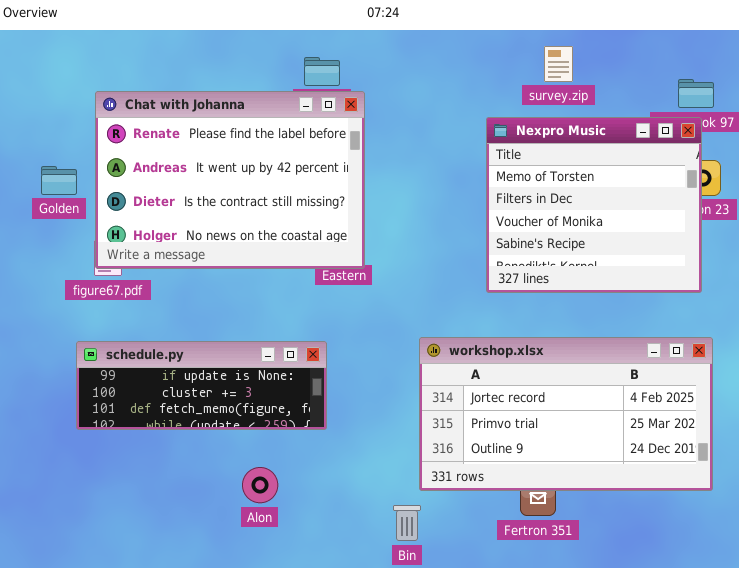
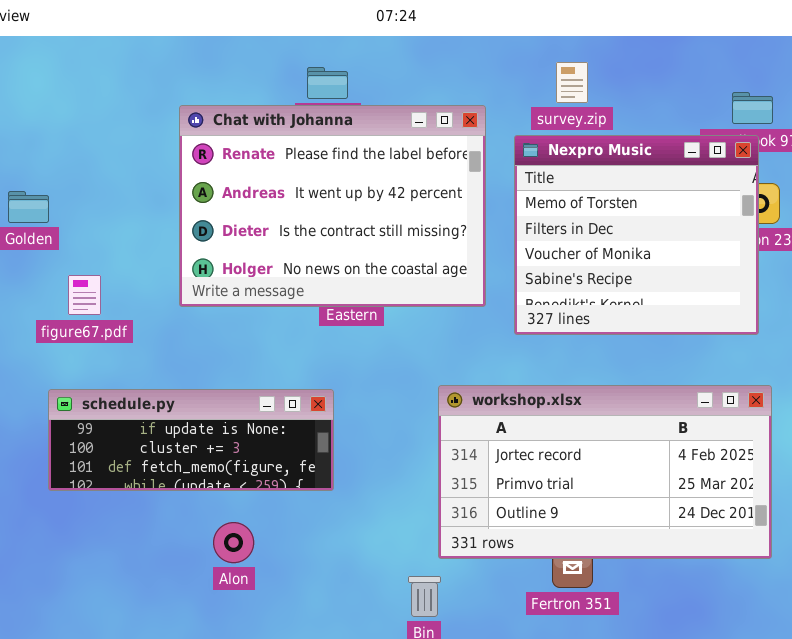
survey.zip: [544,46,573,82] -> [556,62,588,103], moved
Chat with Johanna: [95,91,365,269] -> [179,105,486,307], moved
Alon: [242,467,278,503] -> [213,522,254,563], moved

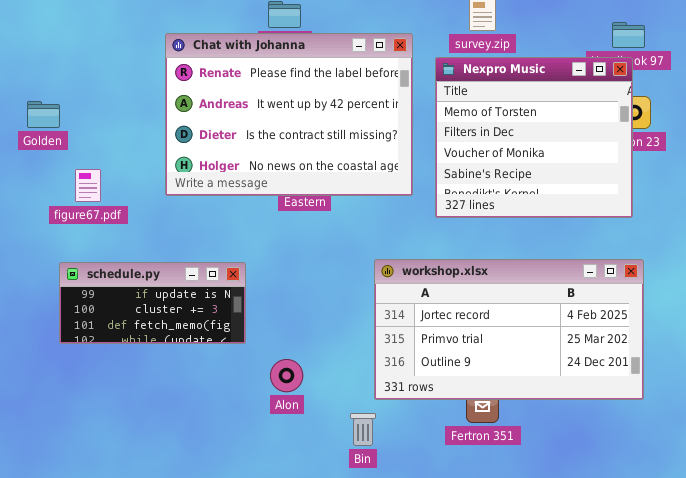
schedule.py: [48,389,334,491] -> [59,262,246,344], resized
Alon: [213,522,254,563] -> [270,359,303,392], moved

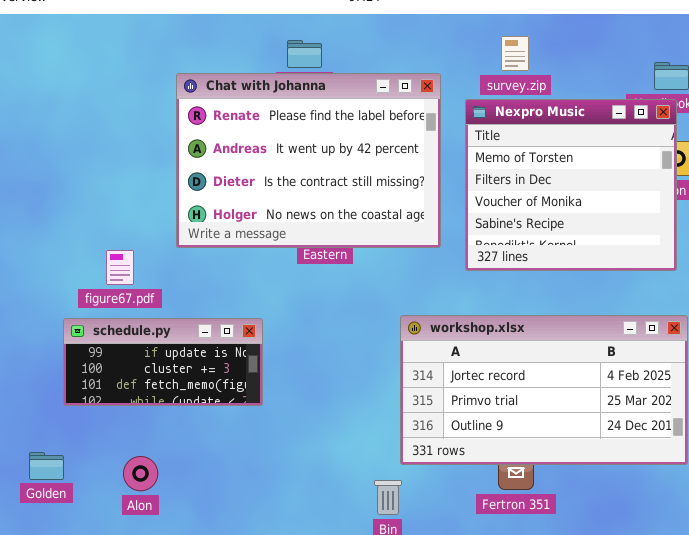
Golden: [27,101,60,128] -> [29,452,64,480], moved
figure67.pdf: [75,169,101,202] -> [106,250,134,285], moved
Alon: [270,359,303,392] -> [123,456,158,491], moved

